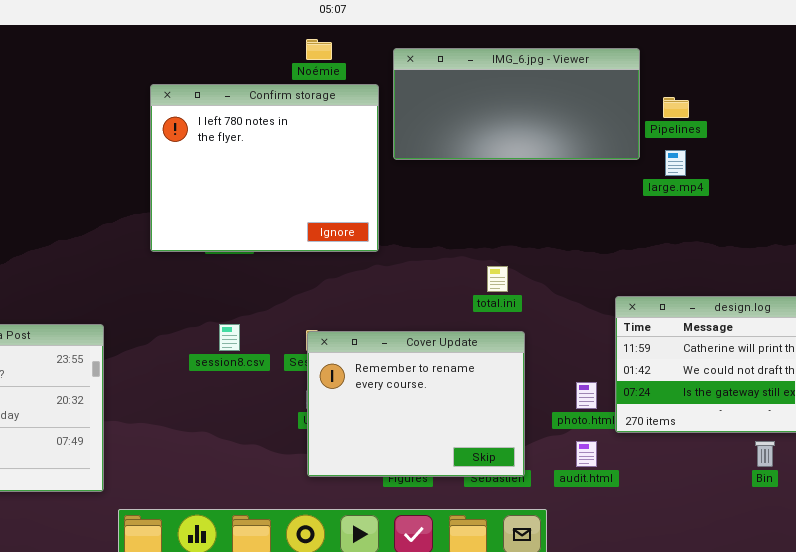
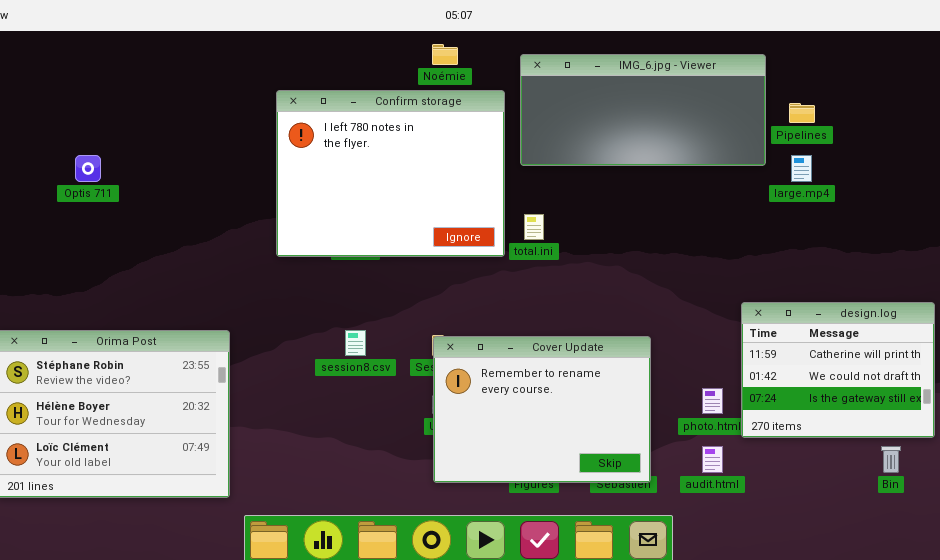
total.ini: [487,266,508,292] -> [524,214,544,240], moved

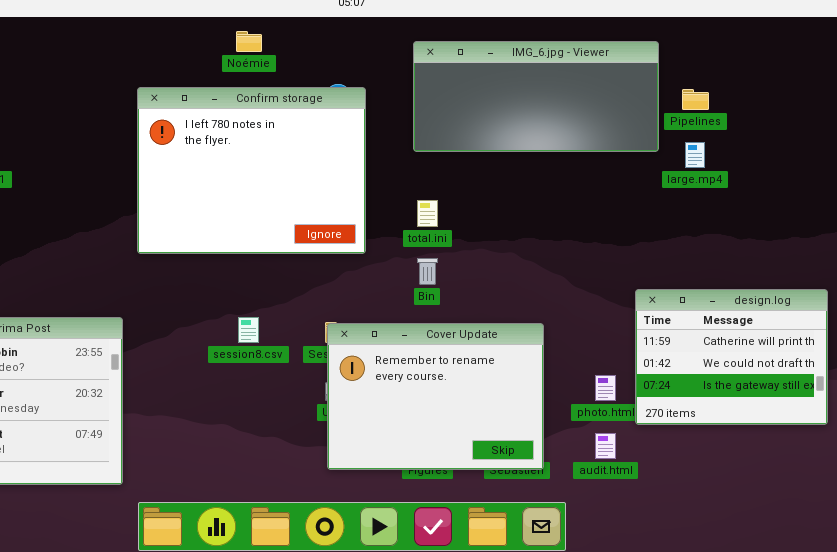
Noémie: [432,44,458,65] -> [236,31,262,52], moved
Confirm storage: [276,90,505,257] -> [137,87,366,254], moved
Bin: [881,446,901,473] -> [417,258,438,285], moved

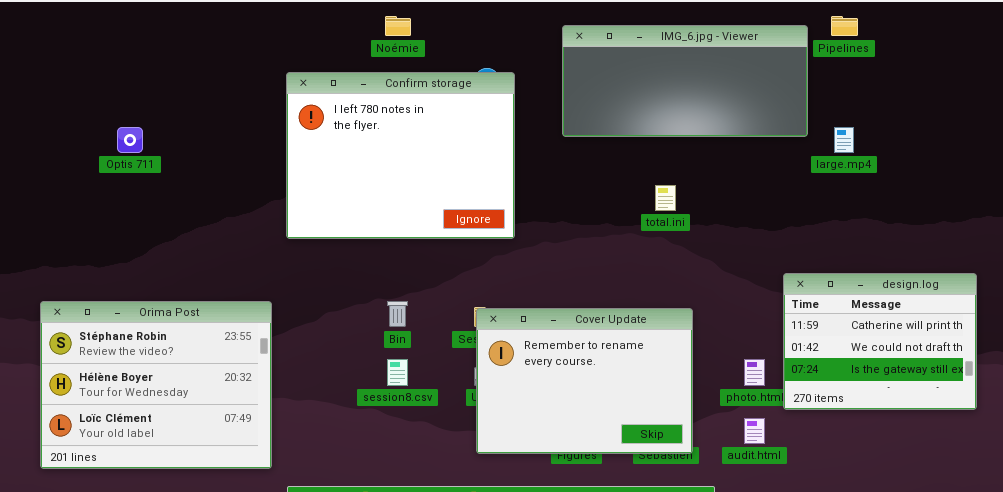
Pipelines: [682,89,709,110] -> [831,16,858,36], moved
total.ini: [417,200,438,227] -> [655,185,676,211], moved
Bin: [417,258,438,285] -> [387,301,408,327], moved
session8.csv: [238,317,259,343] -> [387,359,408,386], moved

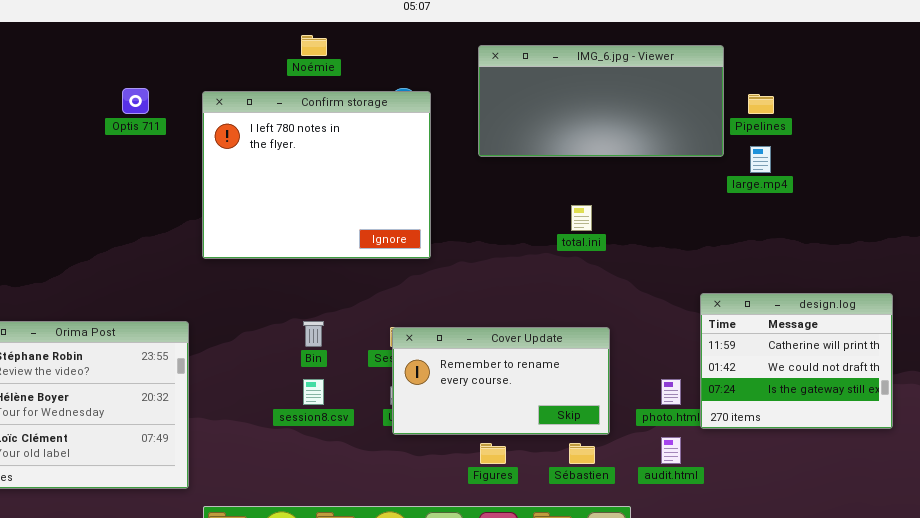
Pipelines: [831,16,858,36] -> [748,94,774,114], moved
Optis 711: [117,127,143,153] -> [122,88,149,114], moved
Cover Update: [476,308,693,454] -> [392,327,610,435], resized

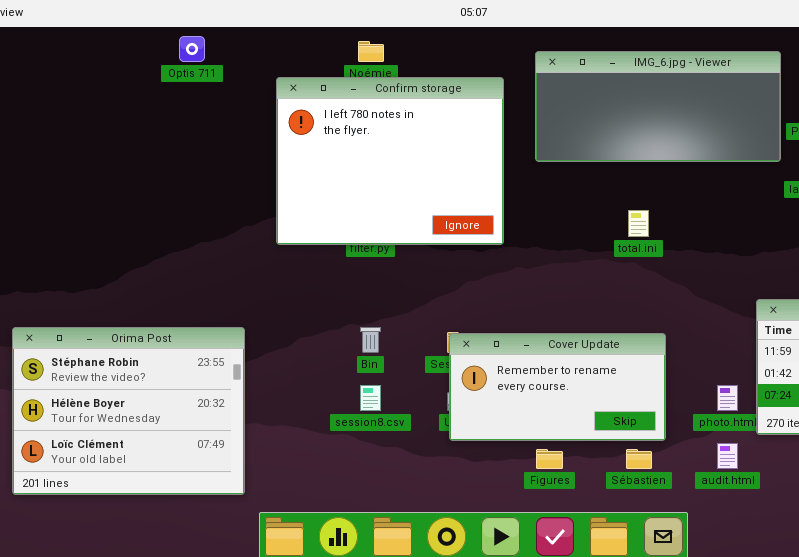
Optis 711: [122,88,149,114] -> [179,36,205,62], moved
Confirm storage: [202,91,431,259] -> [276,77,504,245], moved

